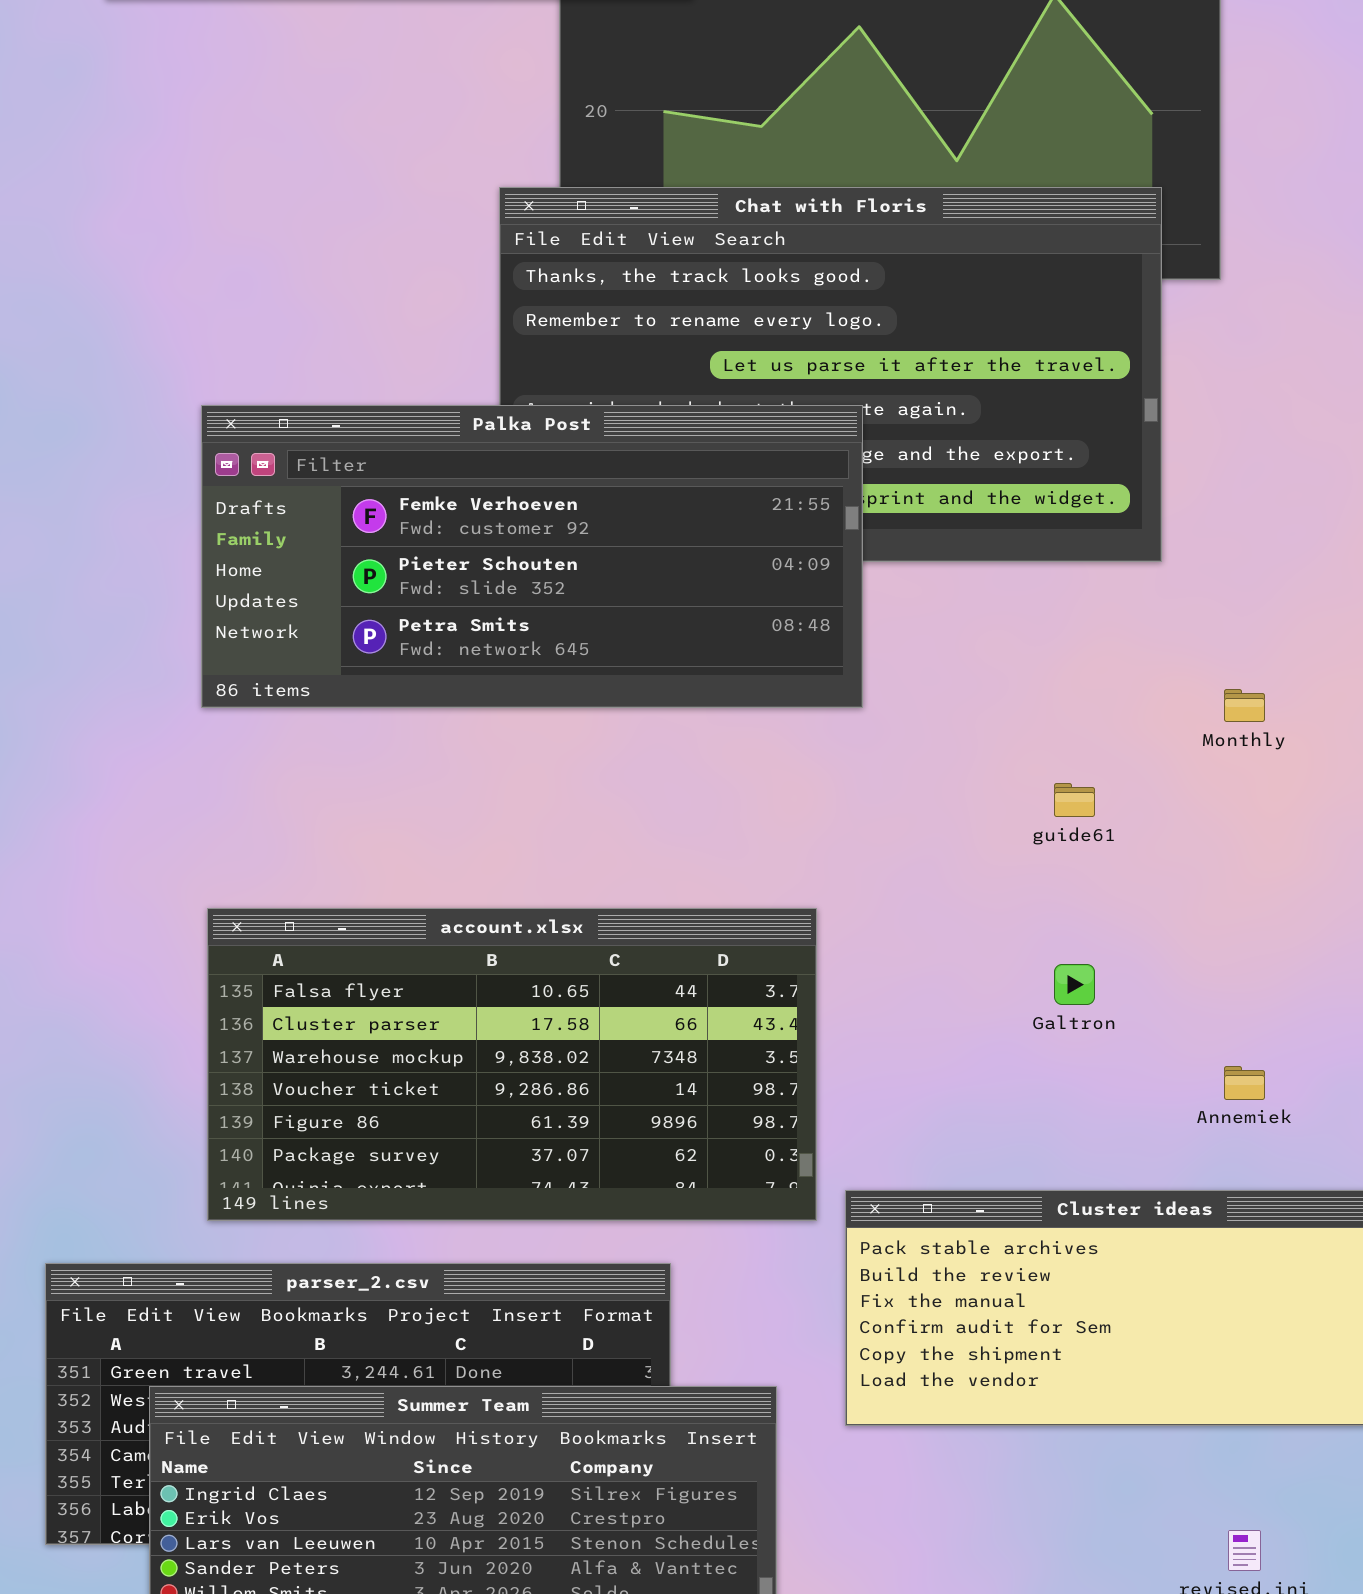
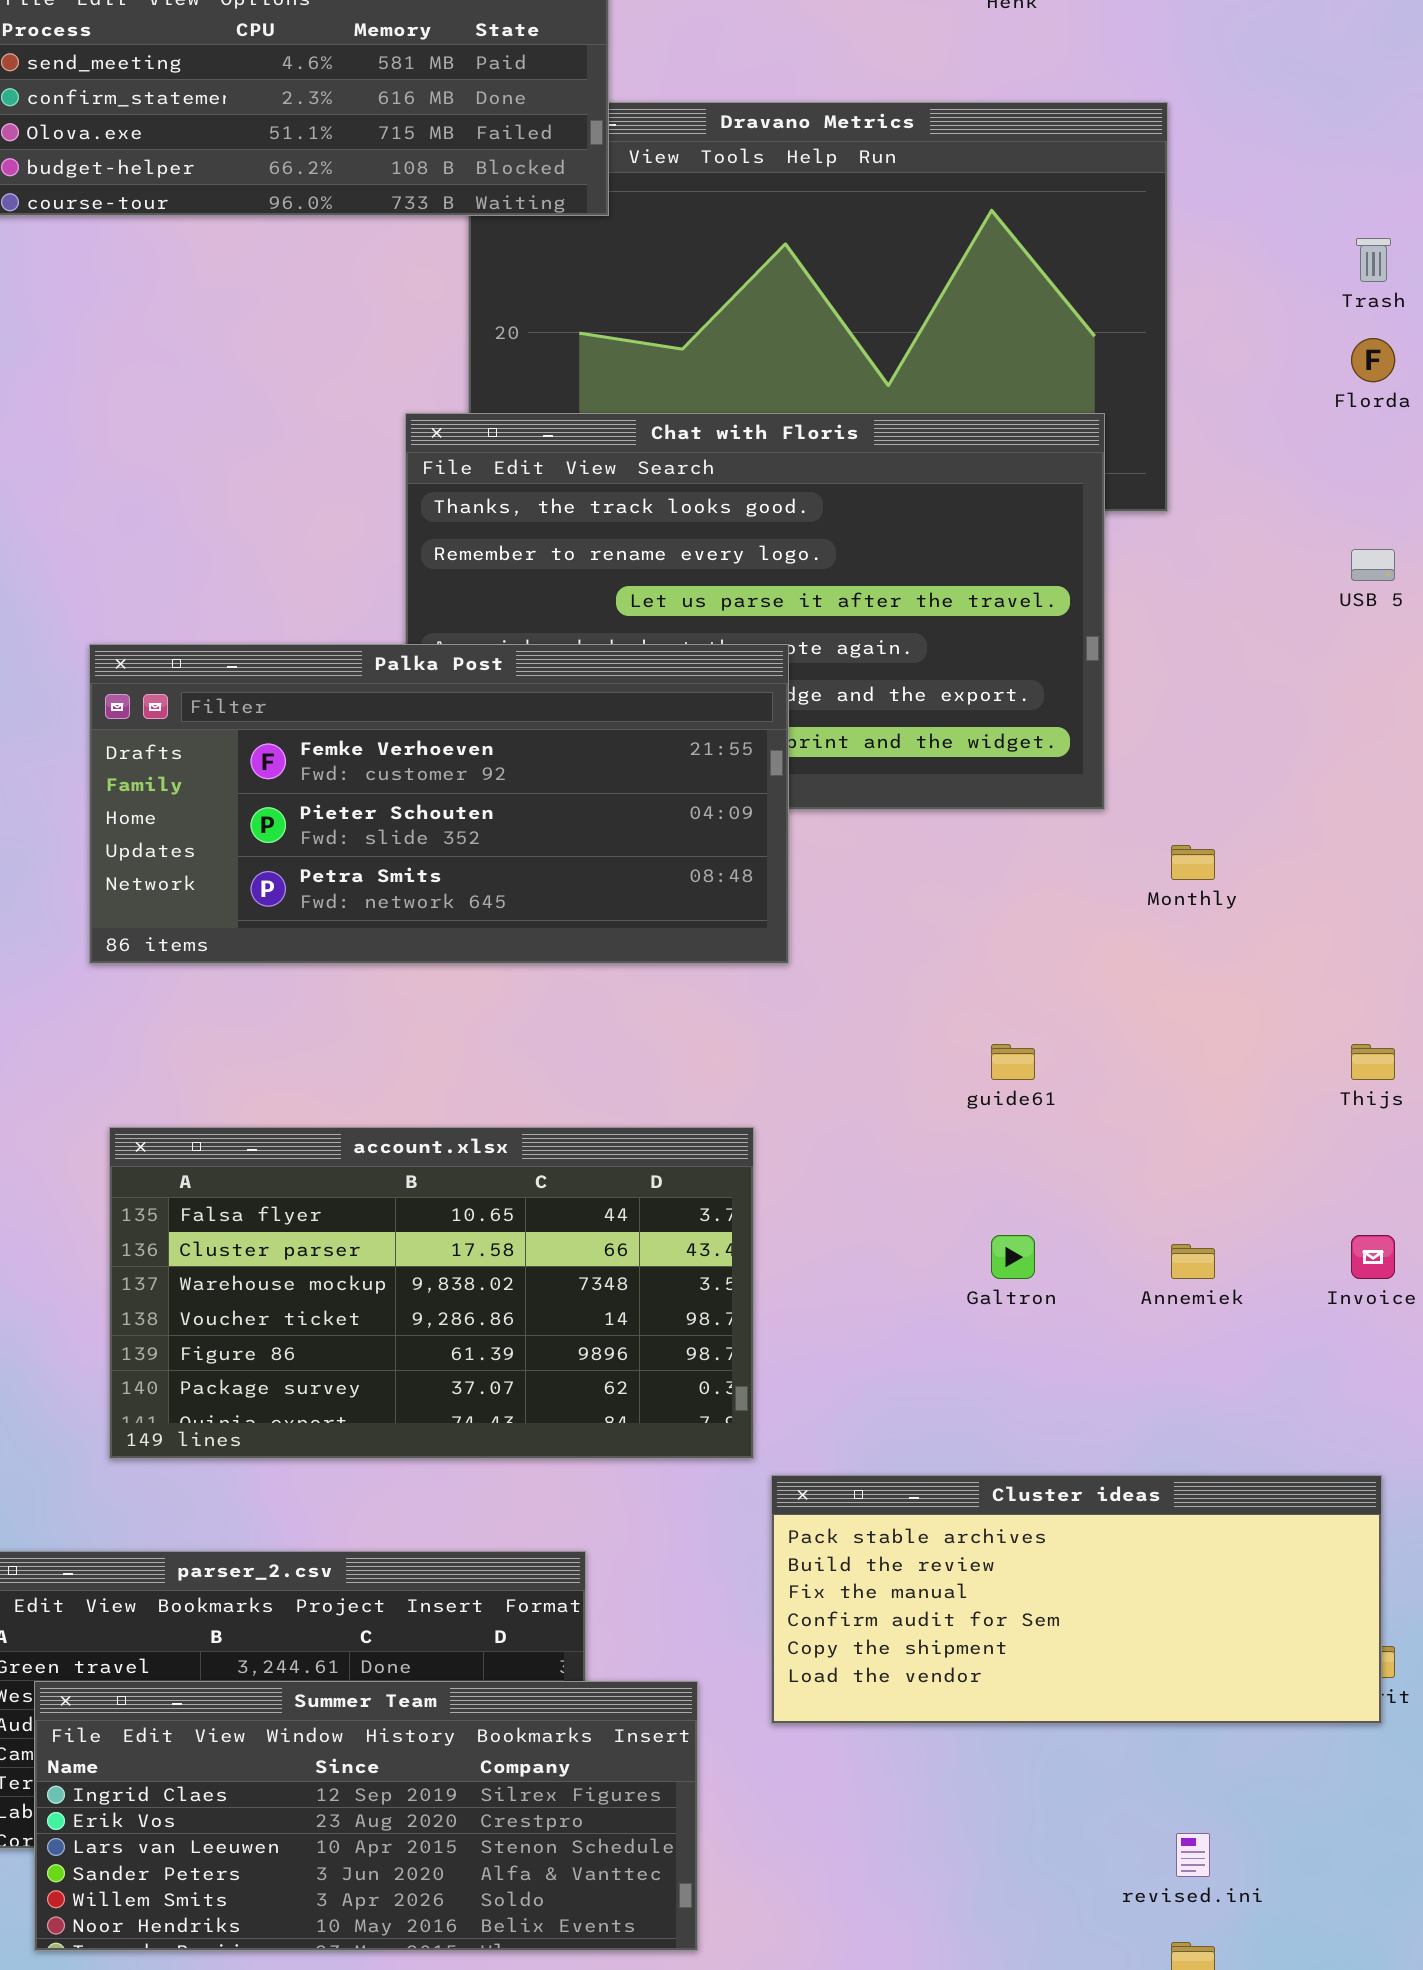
Monthly: [1224,689,1265,722] -> [1171,845,1215,880], moved
account.xlsx: [207,908,817,1221] -> [109,1127,754,1459], moved
Annemiek: [1224,1066,1265,1100] -> [1171,1244,1215,1279], moved

